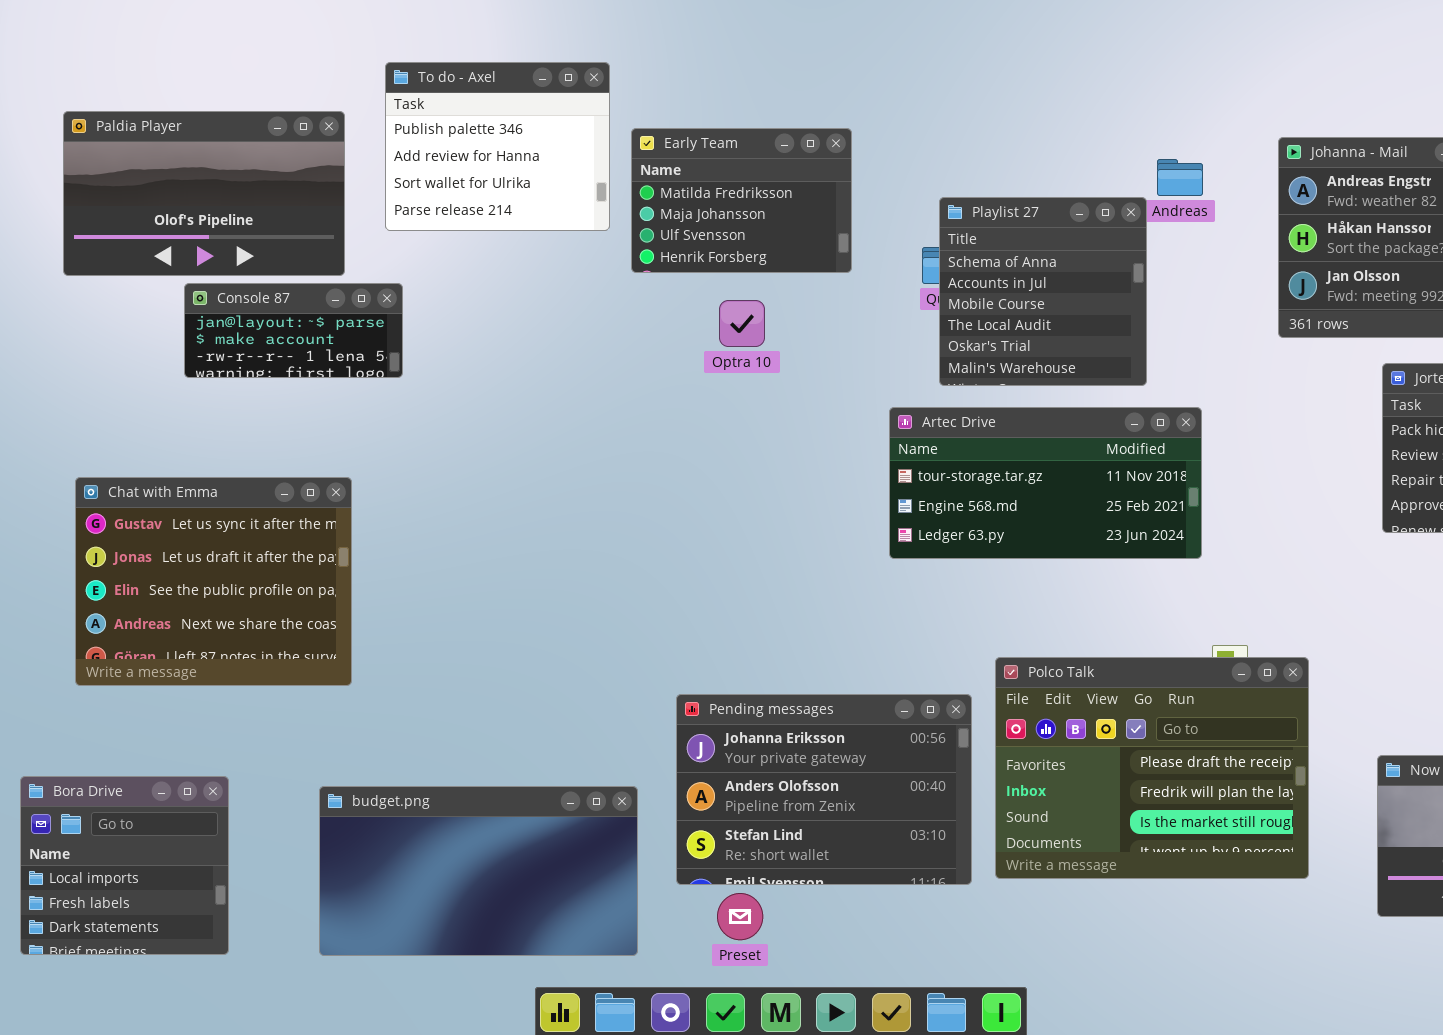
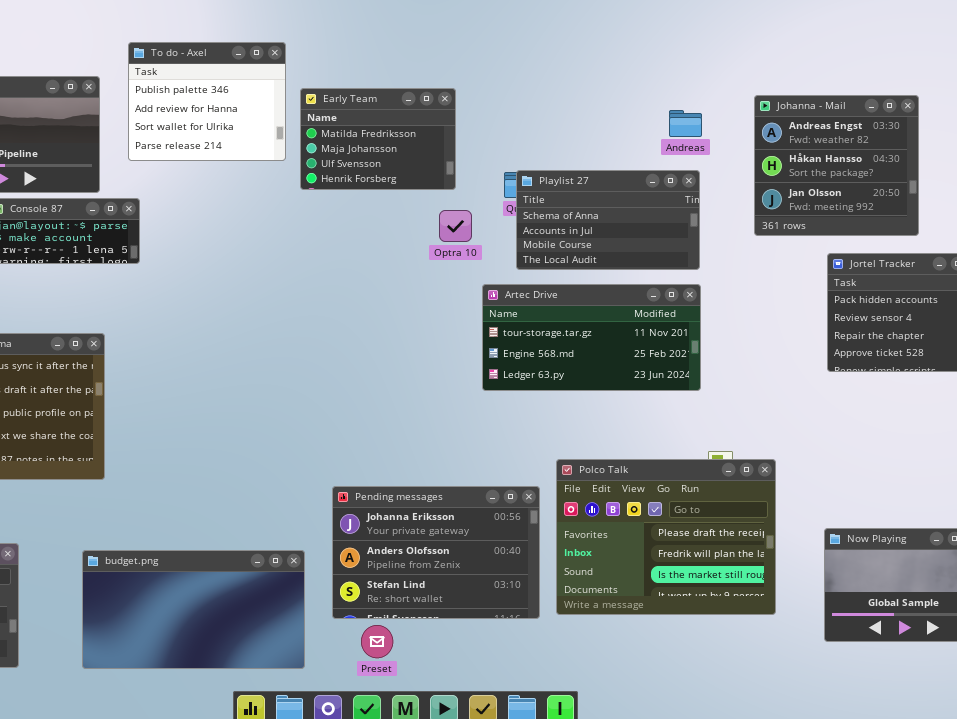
Playlist 27: [939,197,1147,386] -> [516,170,700,270], resized
Optra 10: [719,300,765,347] -> [439,210,472,242], moved

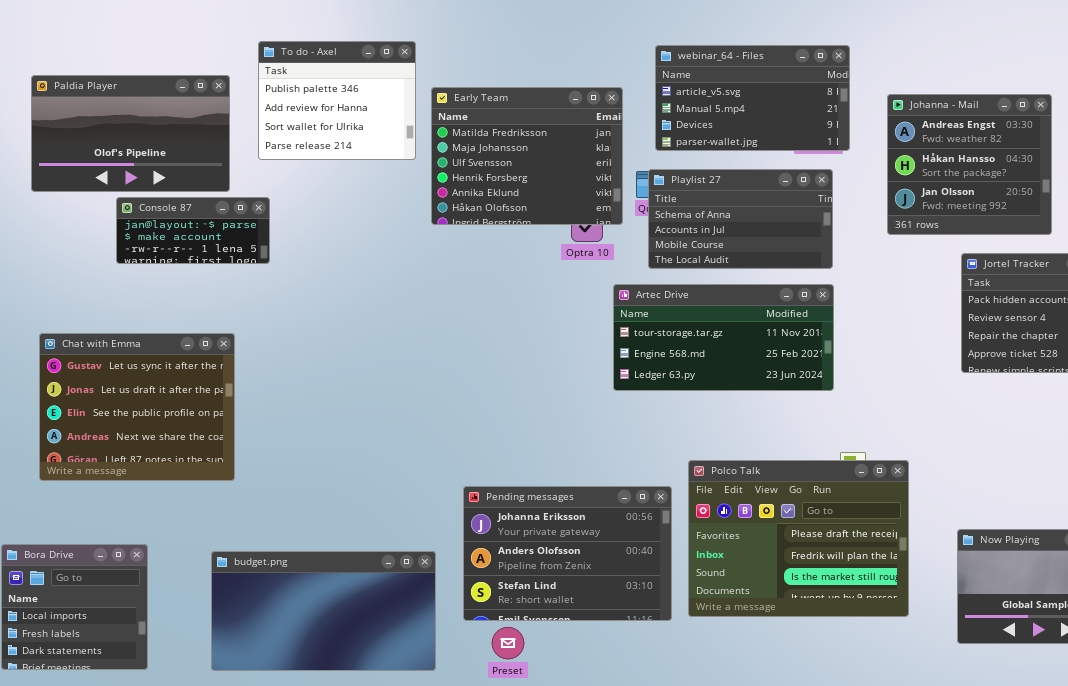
webinar_64 - Files: none -> [655,45,850,151], opened
Early Team: [300,88,456,190] -> [431,87,623,225], resized

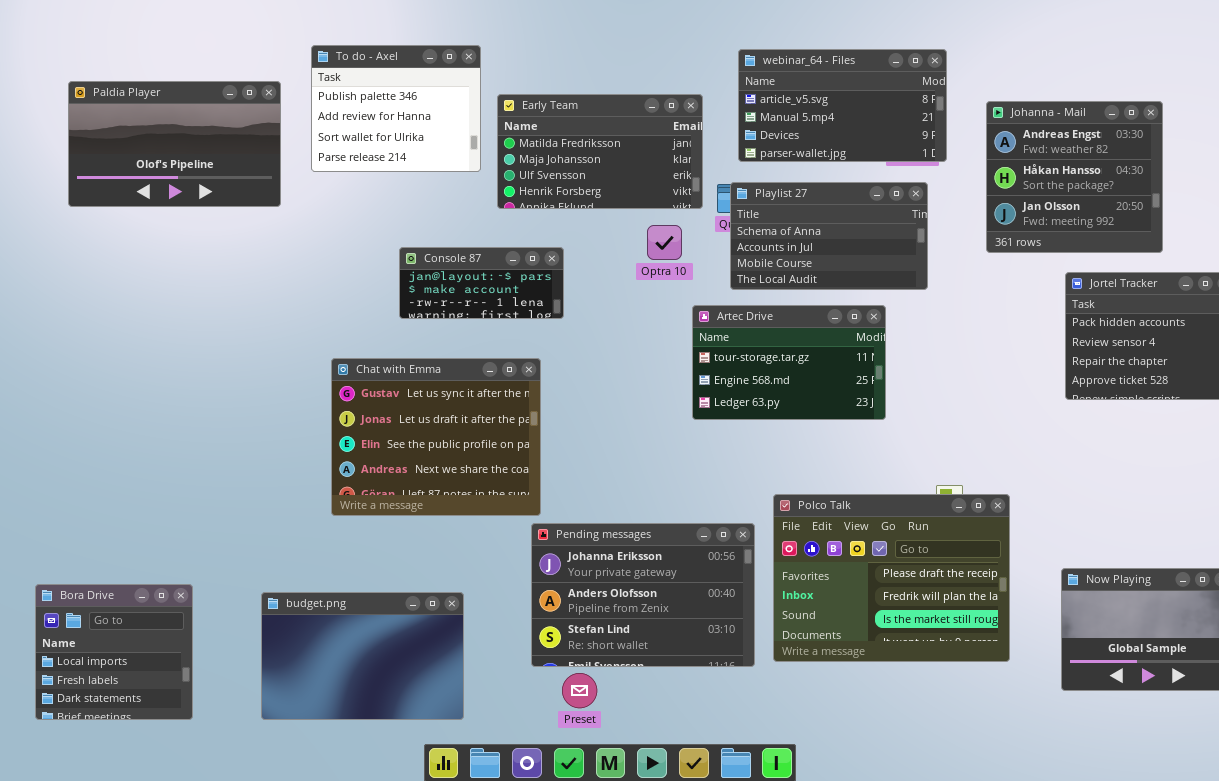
Early Team: [431,87,623,225] -> [497,94,703,209], resized
Console 87: [116,197,270,264] -> [399,247,564,319], moved
Artec Drive: [613,284,834,391] -> [692,305,886,420], resized
Chat with Emma: [39,333,235,481] -> [331,358,541,516], moved
budget.png: [211,551,436,671] -> [261,592,464,720], resized

